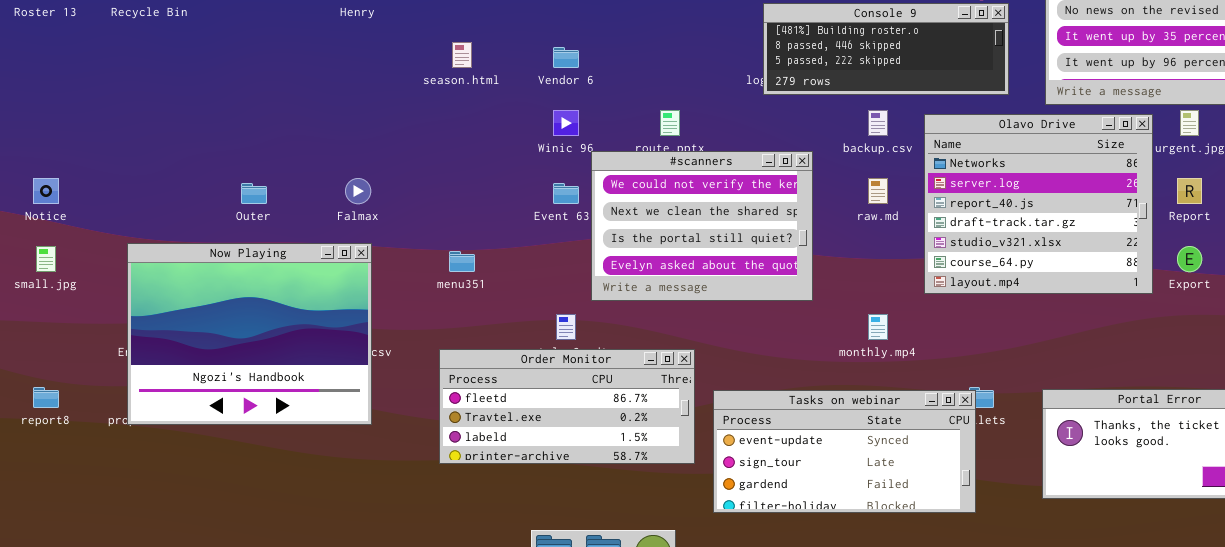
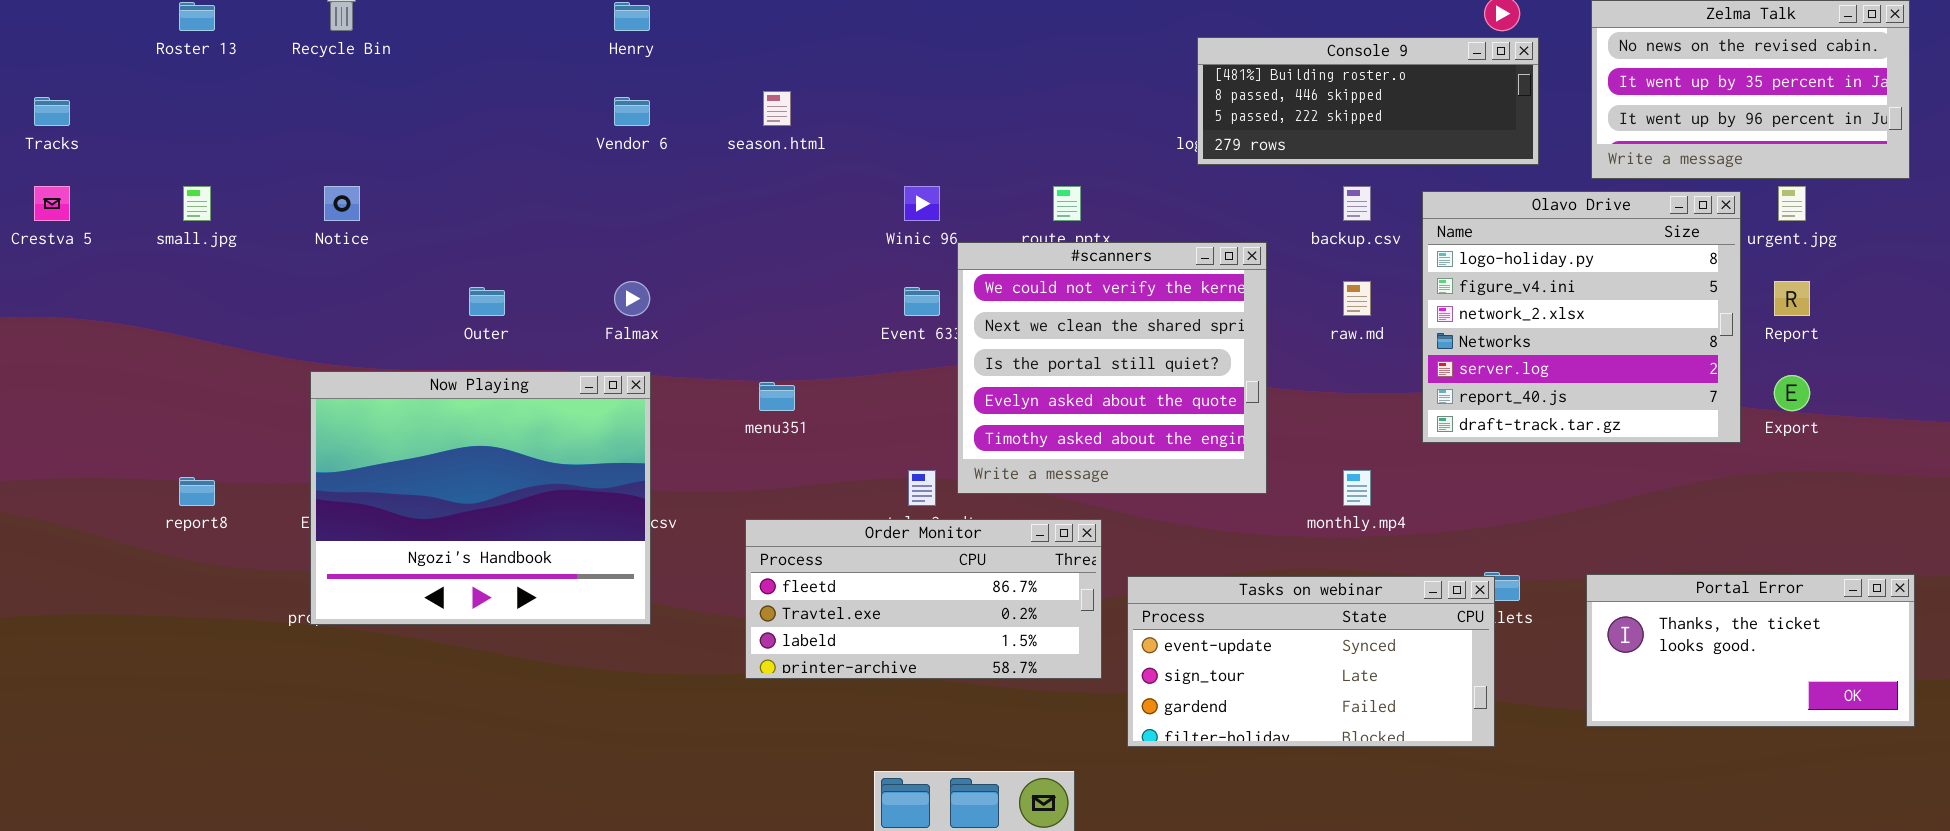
Vendor 6: [553,47,579,68] -> [614,97,650,126], moved
Olavo Drive: [924,114,1153,294] -> [1422,191,1741,443], scrolled up 3 rows
#scanners: [591,151,813,301] -> [957,242,1267,494], resized
Notice: [33,178,59,204] -> [324,186,360,221], moved
small.jpg: [36,246,56,272] -> [183,186,211,221], moved
report8: [33,387,59,408] -> [179,477,215,506], moved

